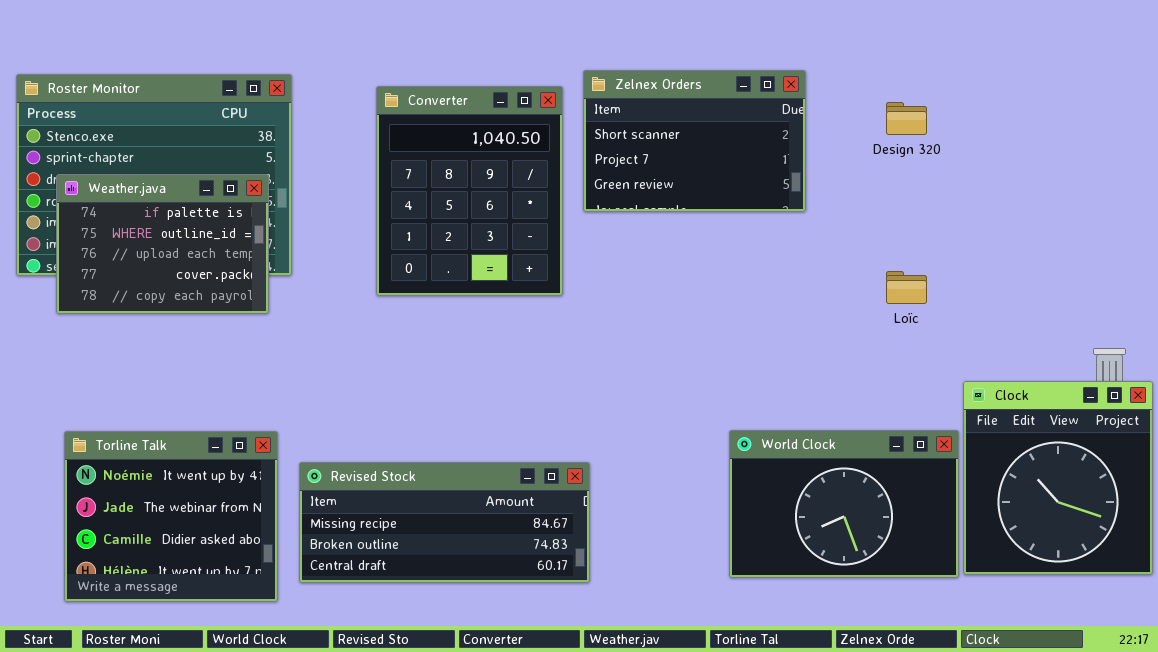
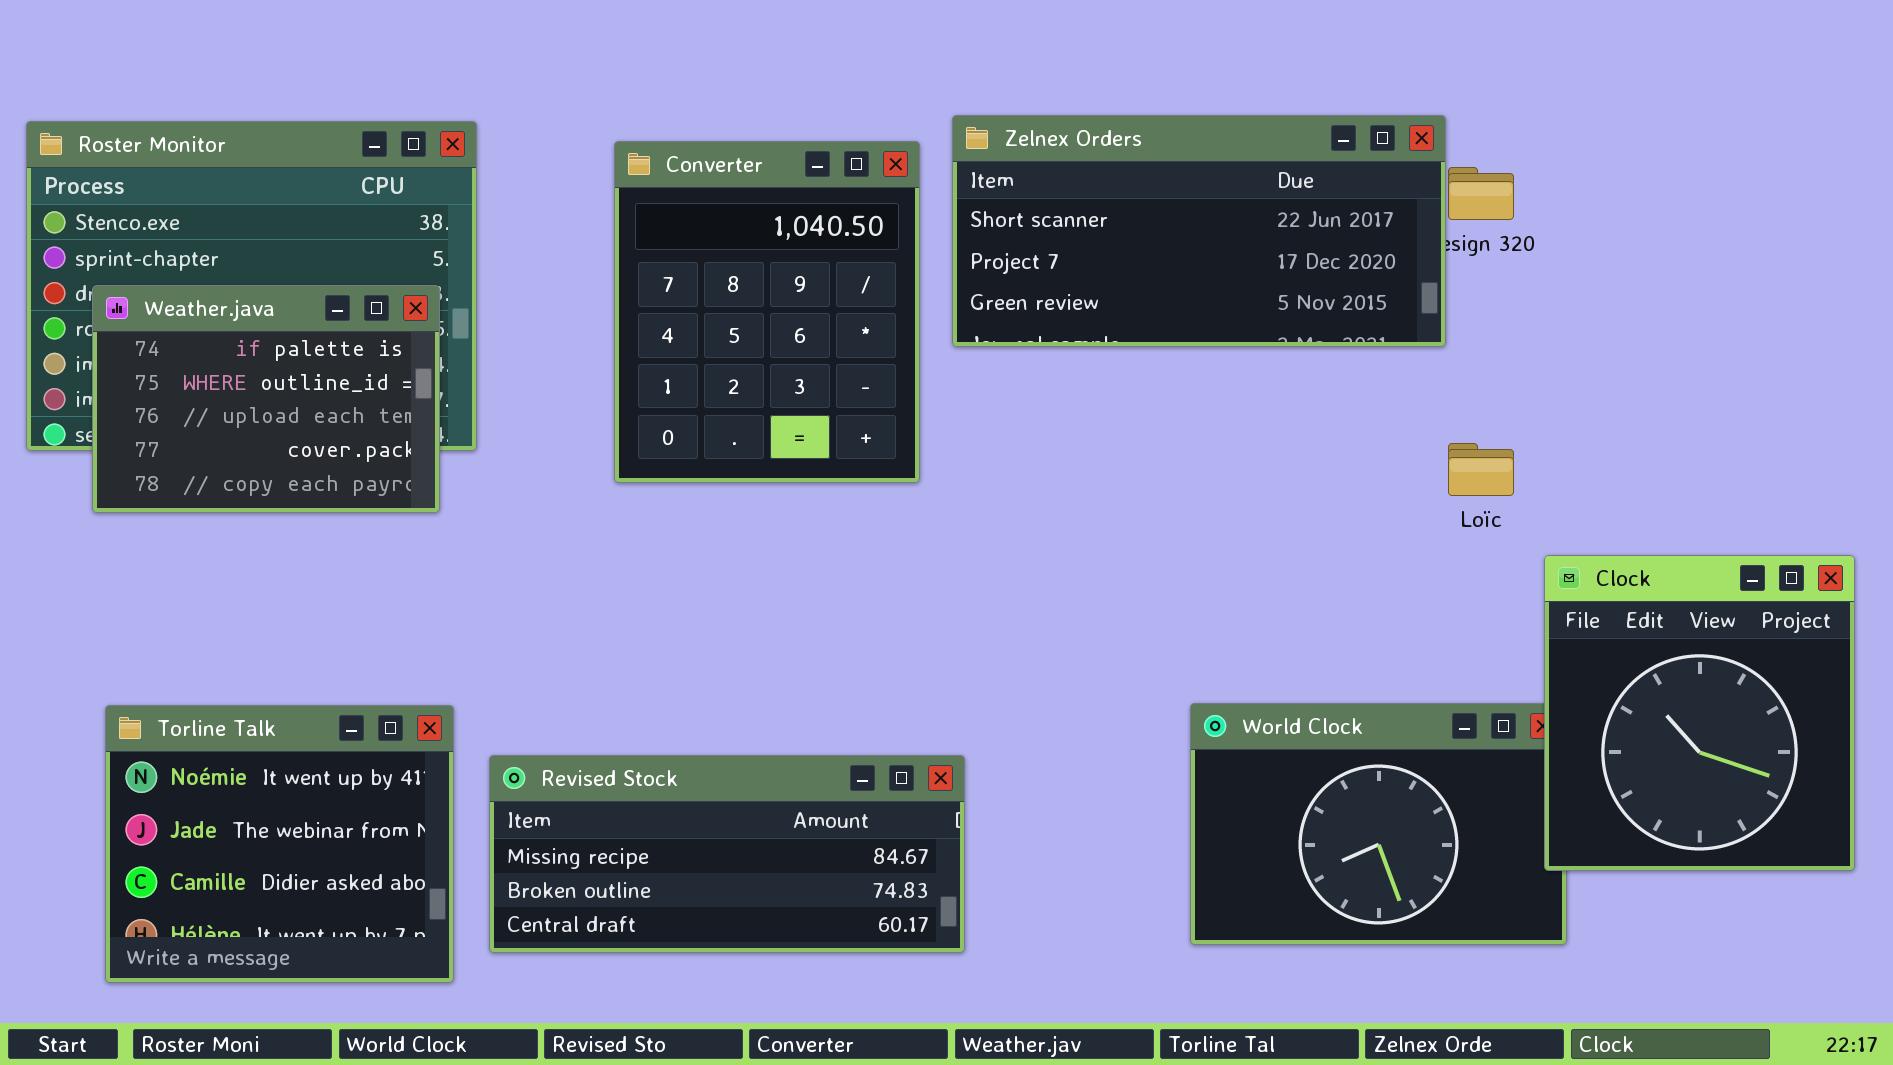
Zelnex Orders: [583,70,806,212] -> [952,115,1446,347], resized
Clock: [963,381,1153,575] -> [1544,555,1855,871], moved

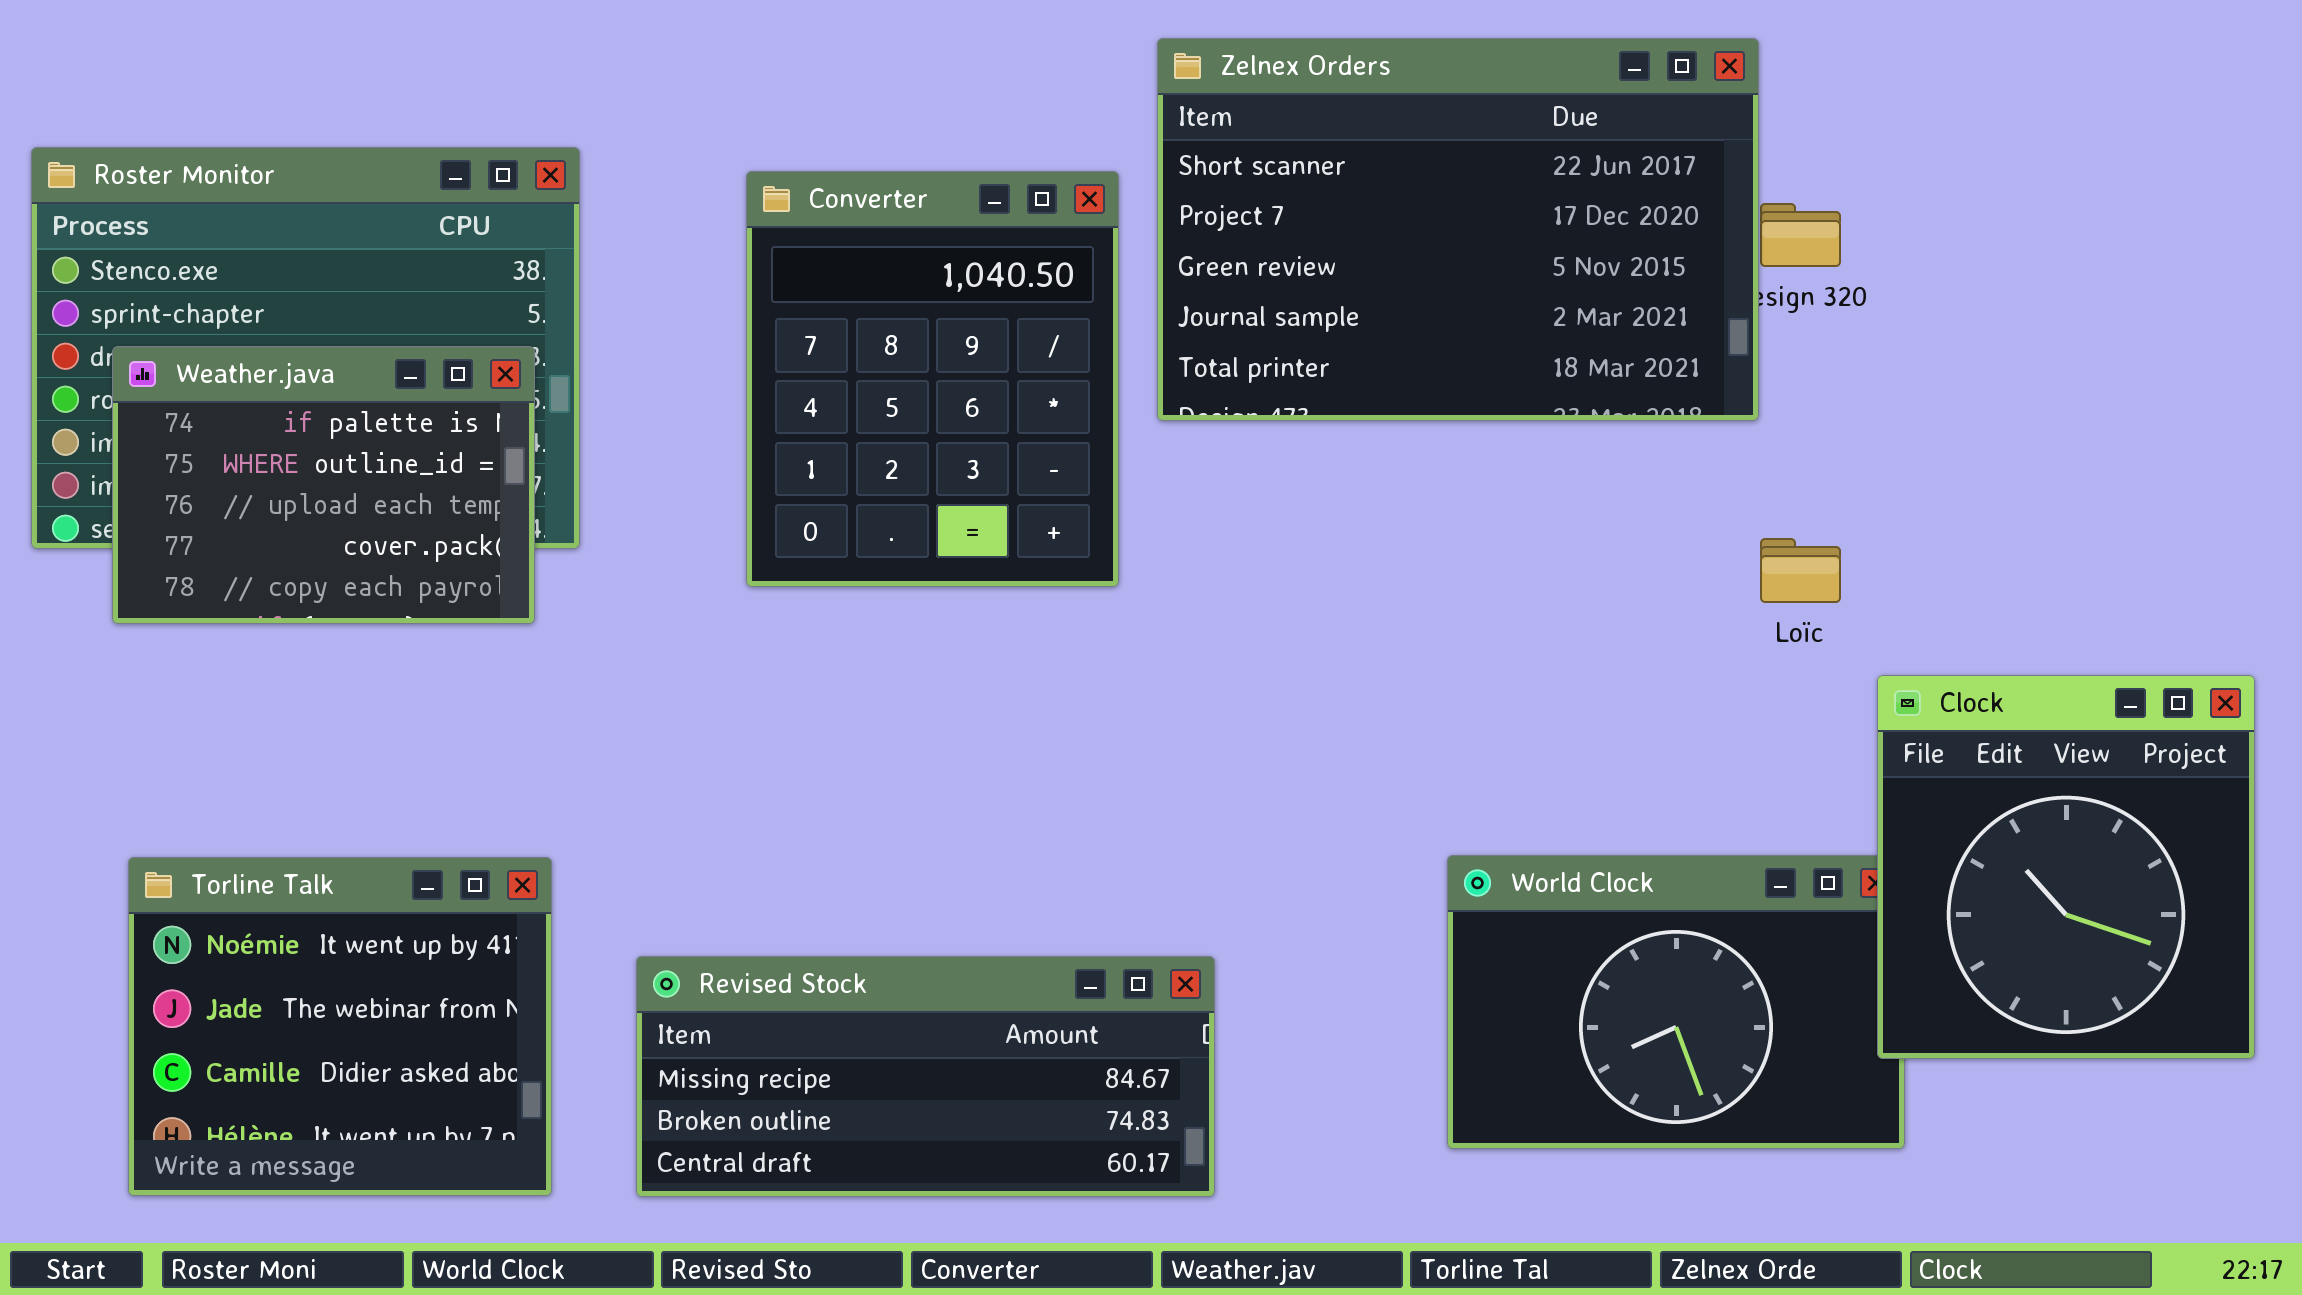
Zelnex Orders: [952,115,1446,347] -> [1157,38,1759,421], resized
Revised Stock: [489,755,965,953] -> [636,956,1215,1197], moved

